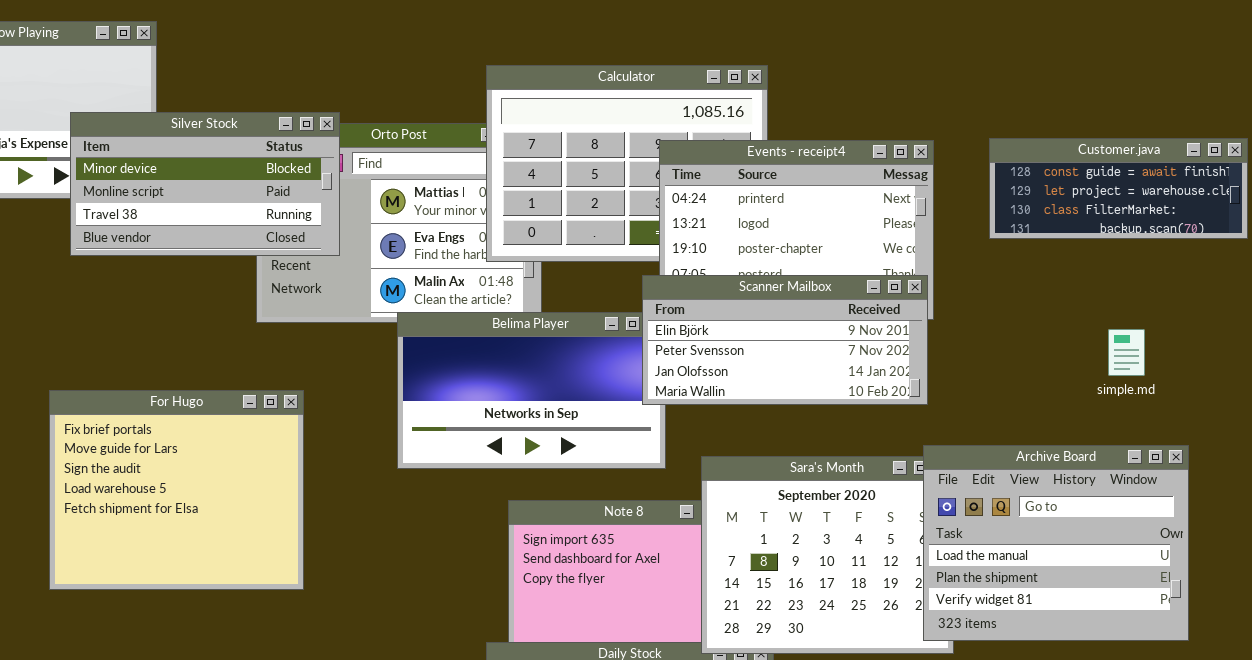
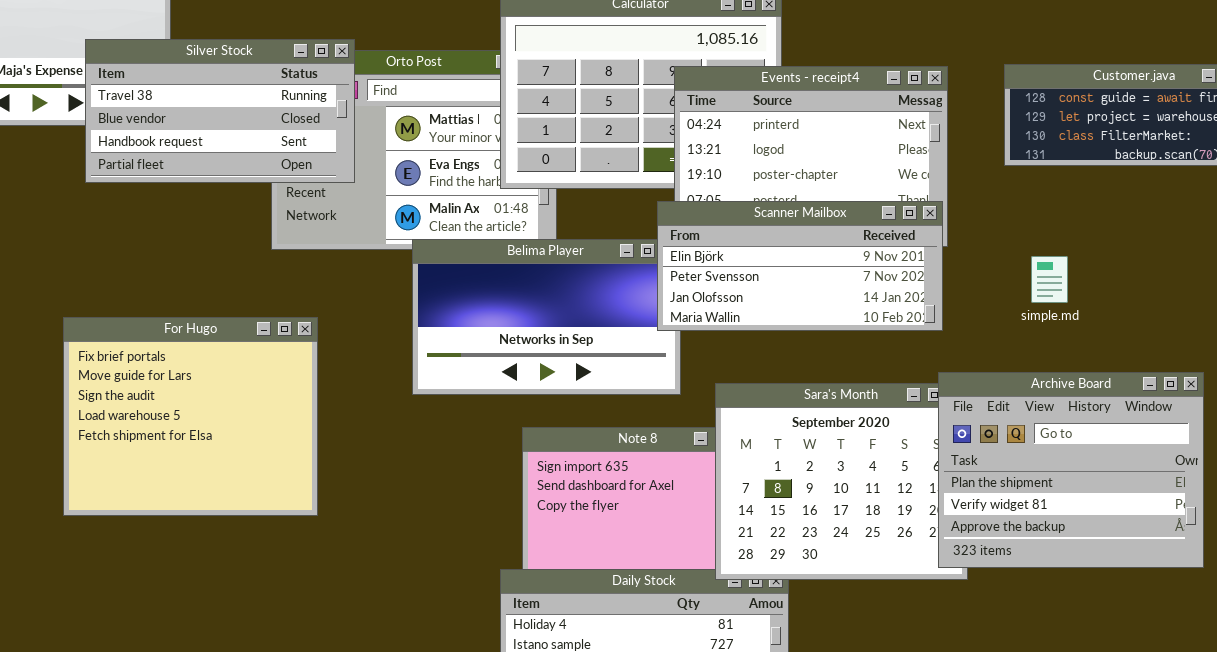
Silver Stock: [70,112,340,256] -> [85,39,355,183], scrolled down 2 rows
simple.md: [1108,329,1145,376] -> [1031,256,1068,303], moved
Archive Board: [923,445,1189,641] -> [938,372,1204,568], scrolled down 1 row

